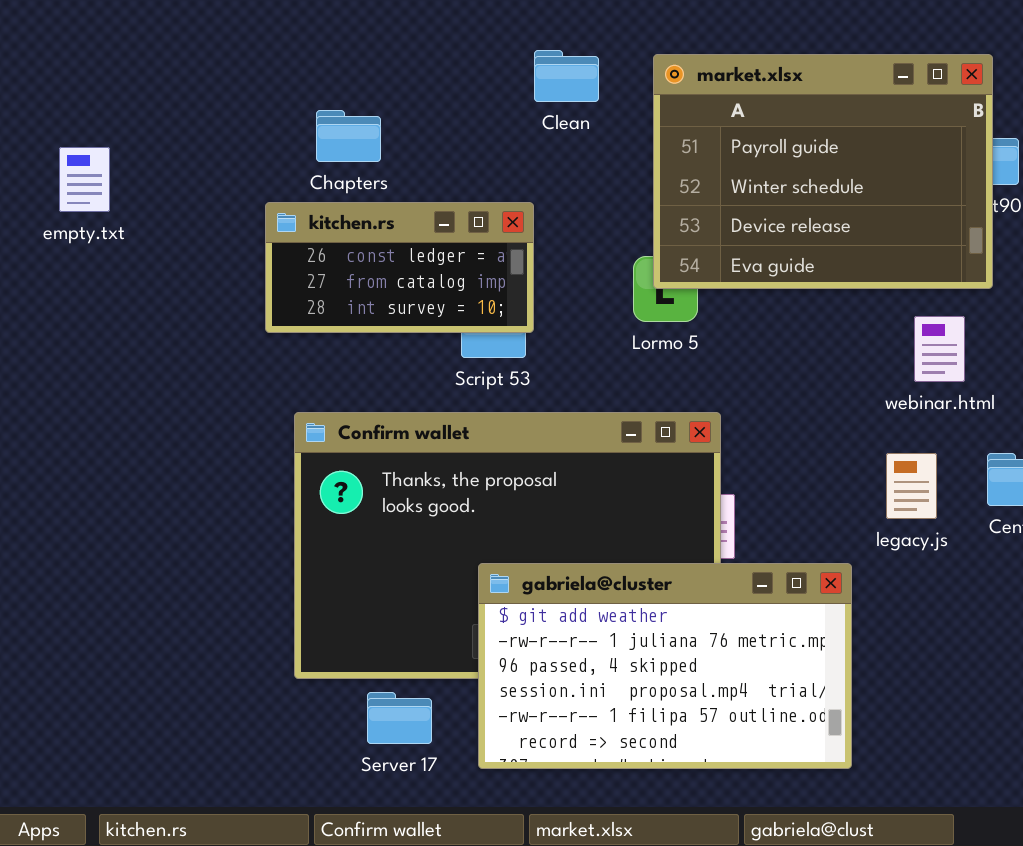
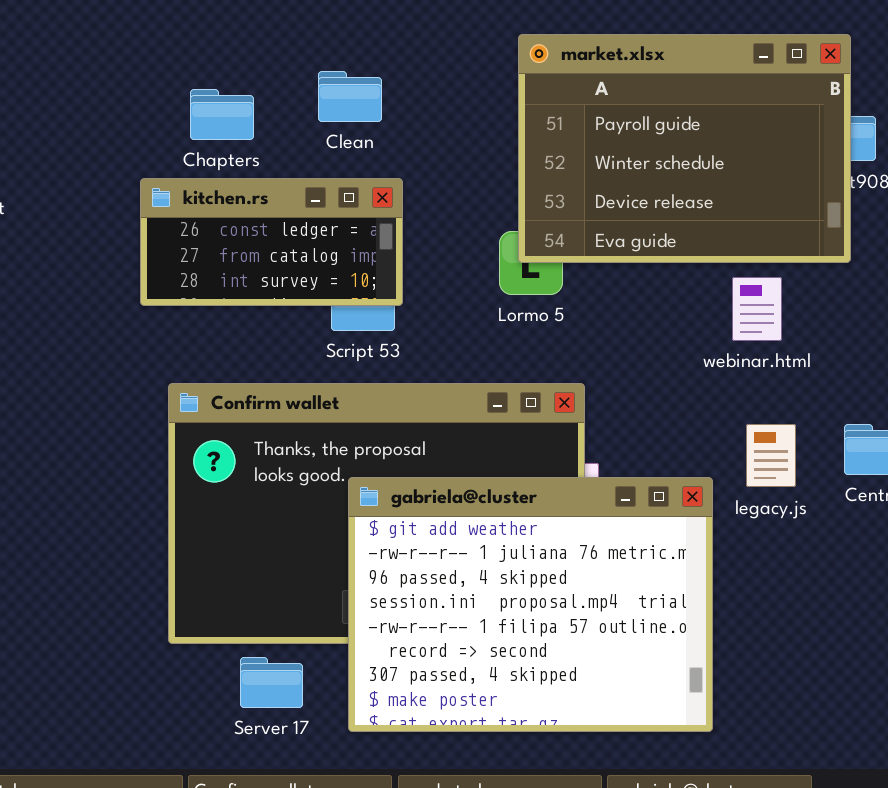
Clean: [534,50,599,102] -> [318,71,382,122], moved
webinar.html: [914,316,965,382] -> [732,277,782,341], moved
gabriela@cluster: [478,563,852,769] -> [348,477,713,732], resized

